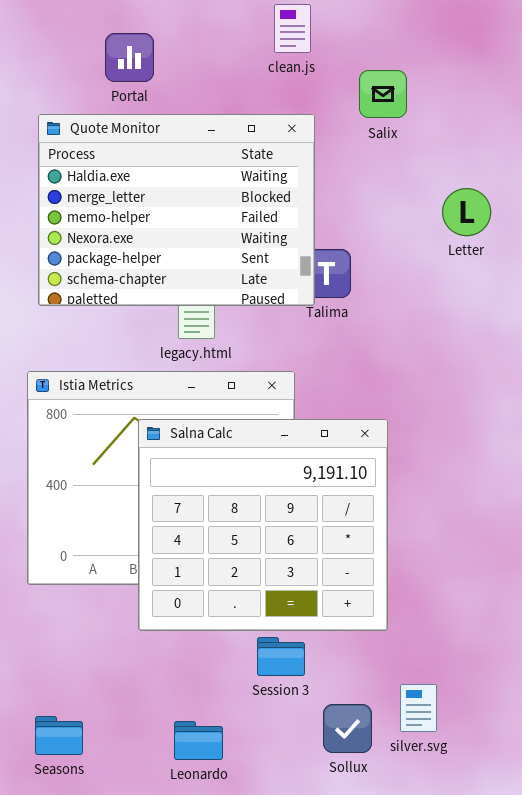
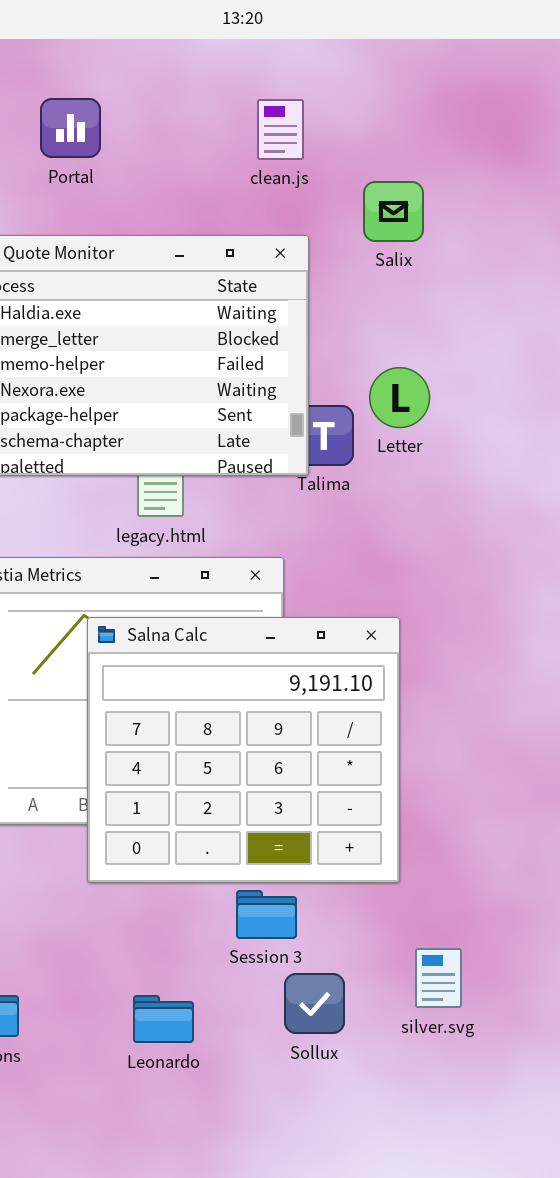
Portal: [105,33,154,82] -> [40,98,101,158], moved
Letter: [442,188,491,236] -> [369,367,430,428], moved
Sollux: [323,704,372,753] -> [284,973,345,1034], moved

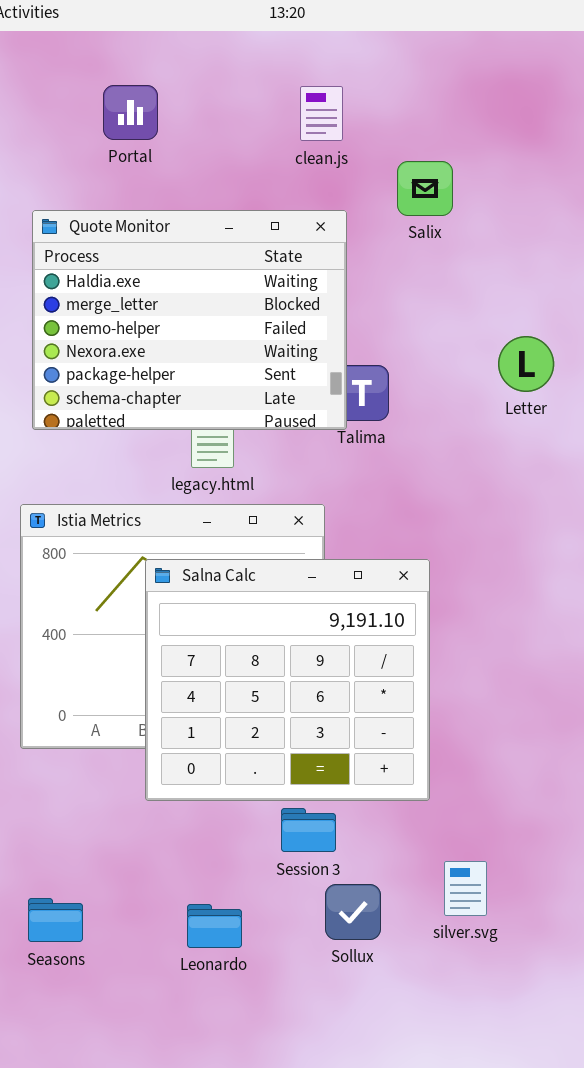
Letter: [369,367,430,428] -> [498,336,554,392], moved

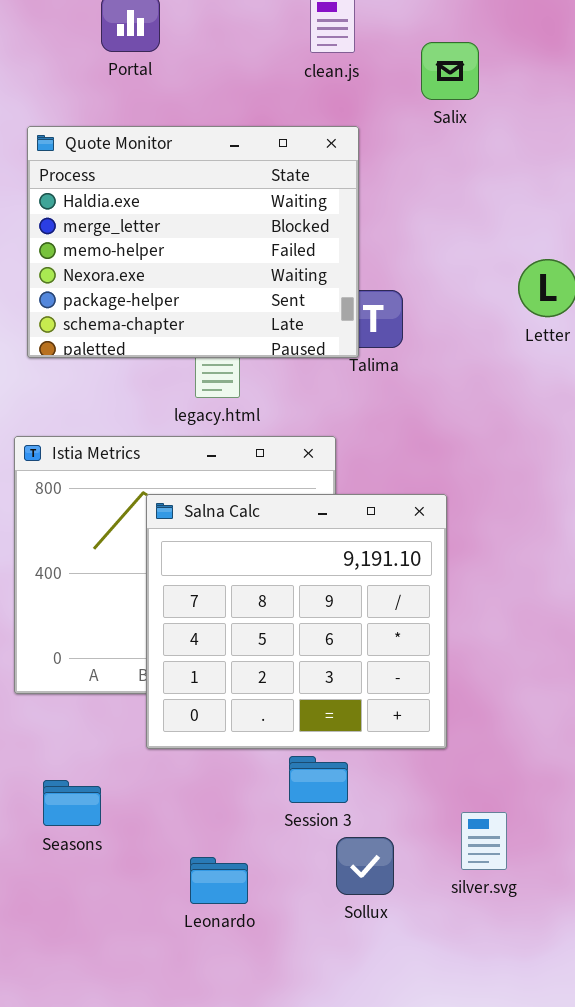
Salix: [397,161,453,216] -> [421,42,479,100], moved
Seasons: [28,898,83,942] -> [43,780,101,826], moved

